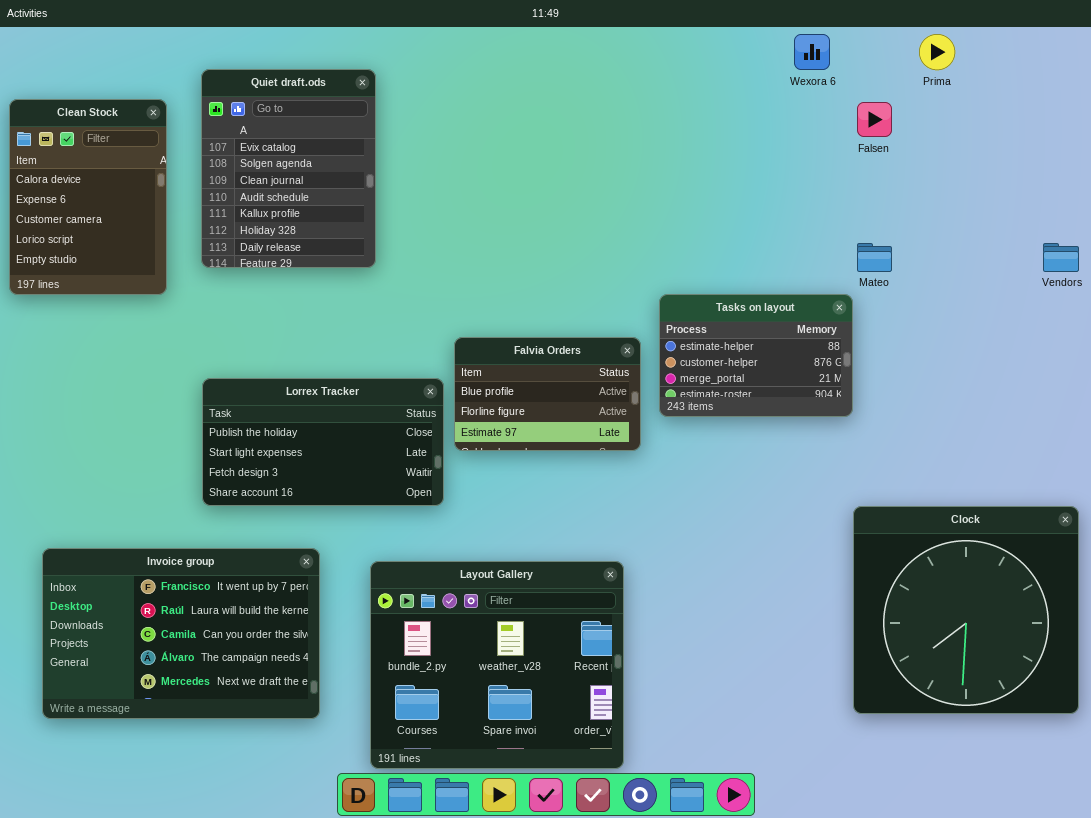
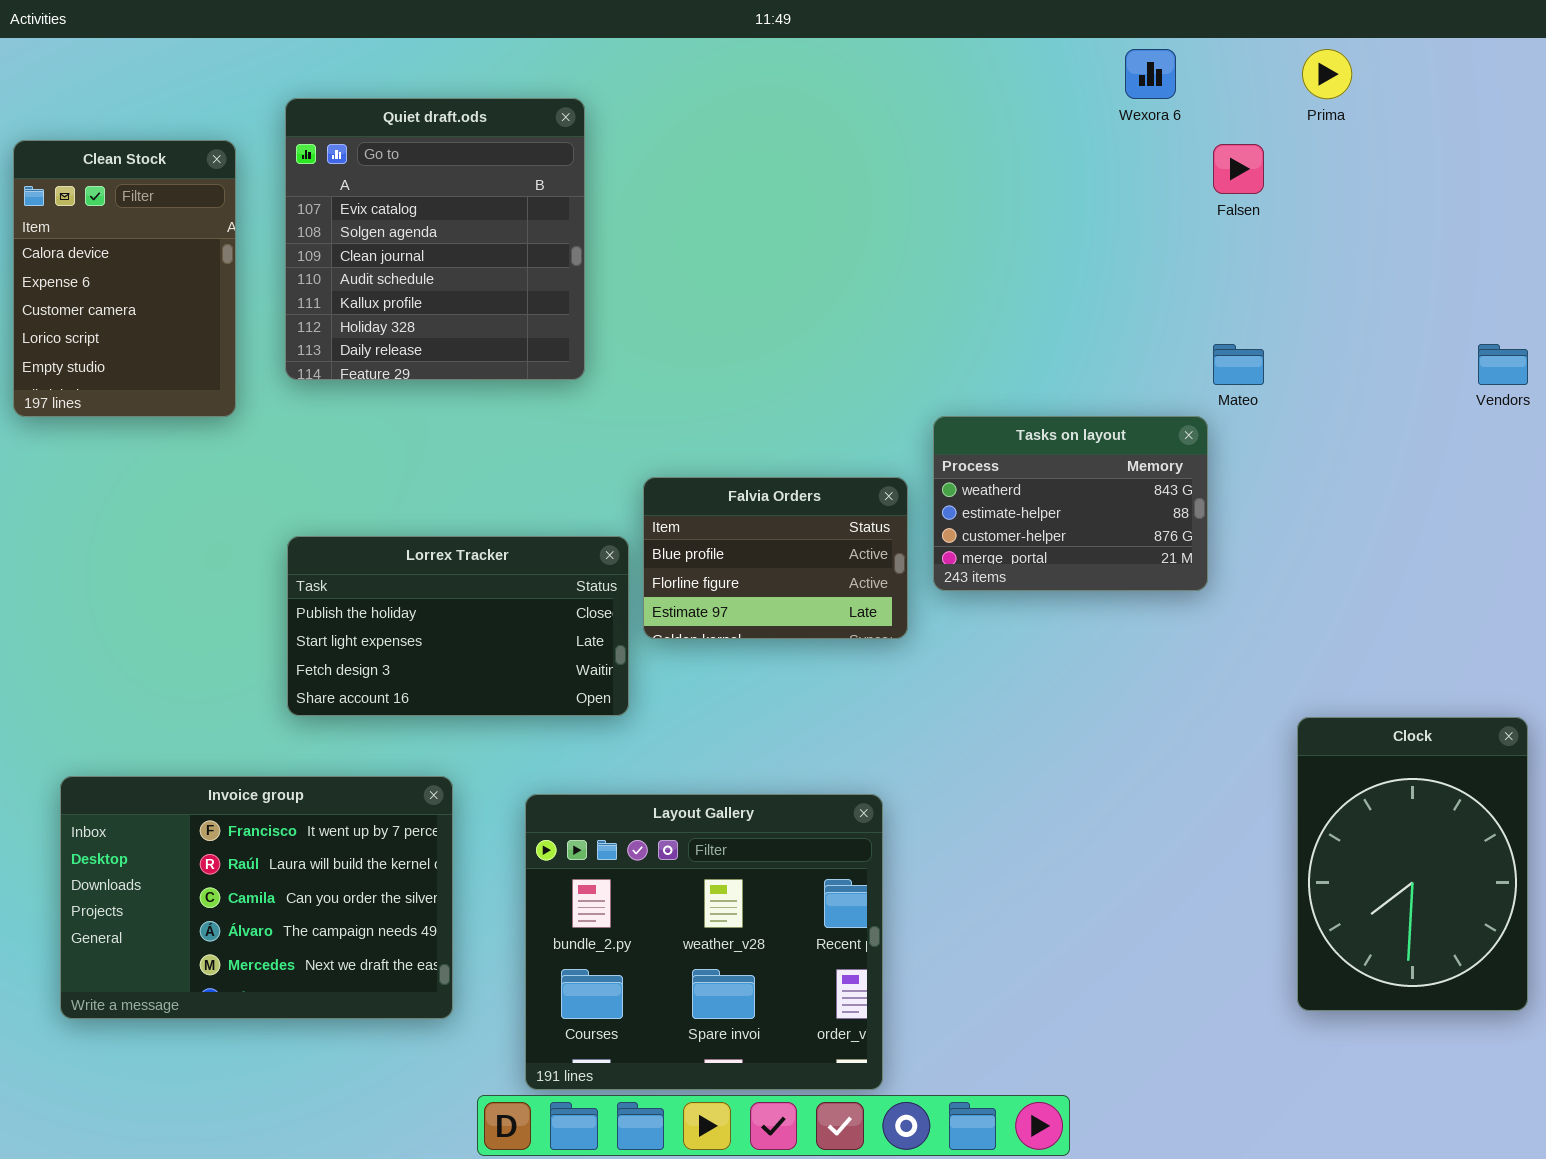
Quiet draft.ods: [201,69,376,268] -> [285,98,585,380], resized
Tasks on layout: [659,294,853,417] -> [933,416,1208,591], scrolled up 1 row
Clock: [853,506,1079,714] -> [1297,717,1528,1011], resized

